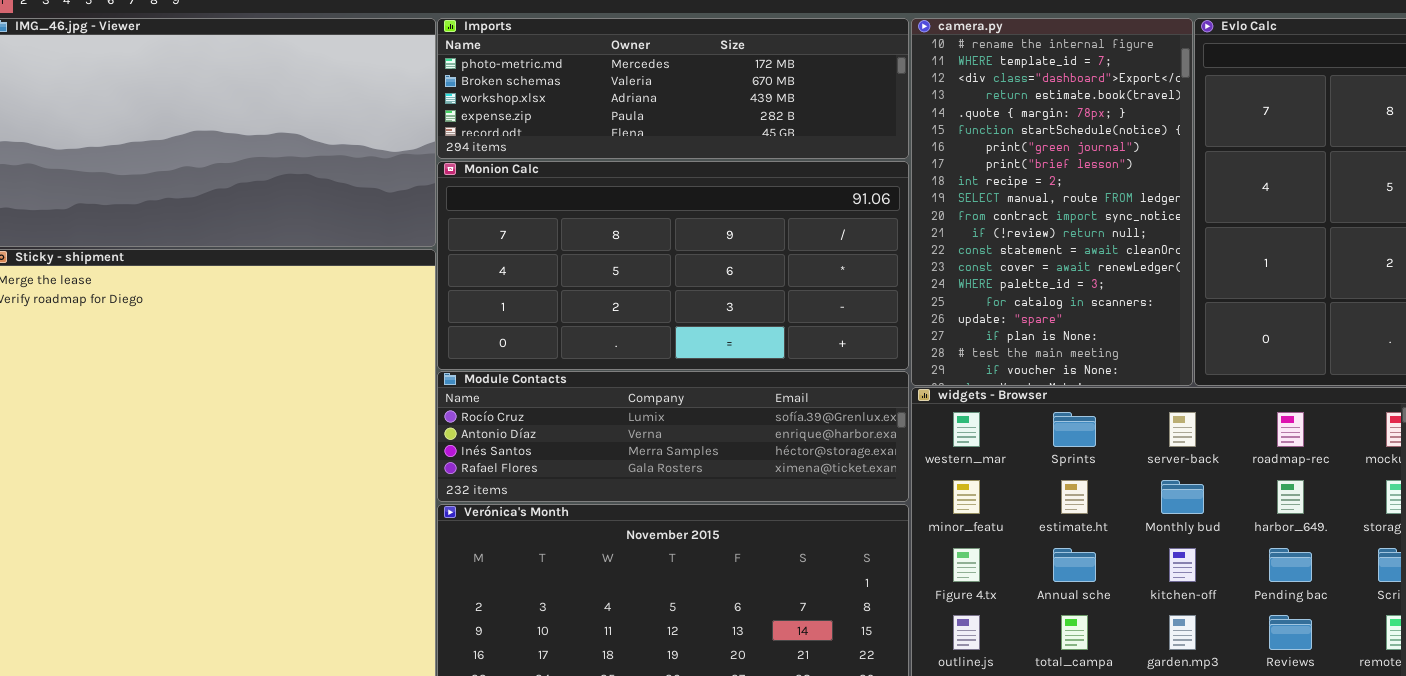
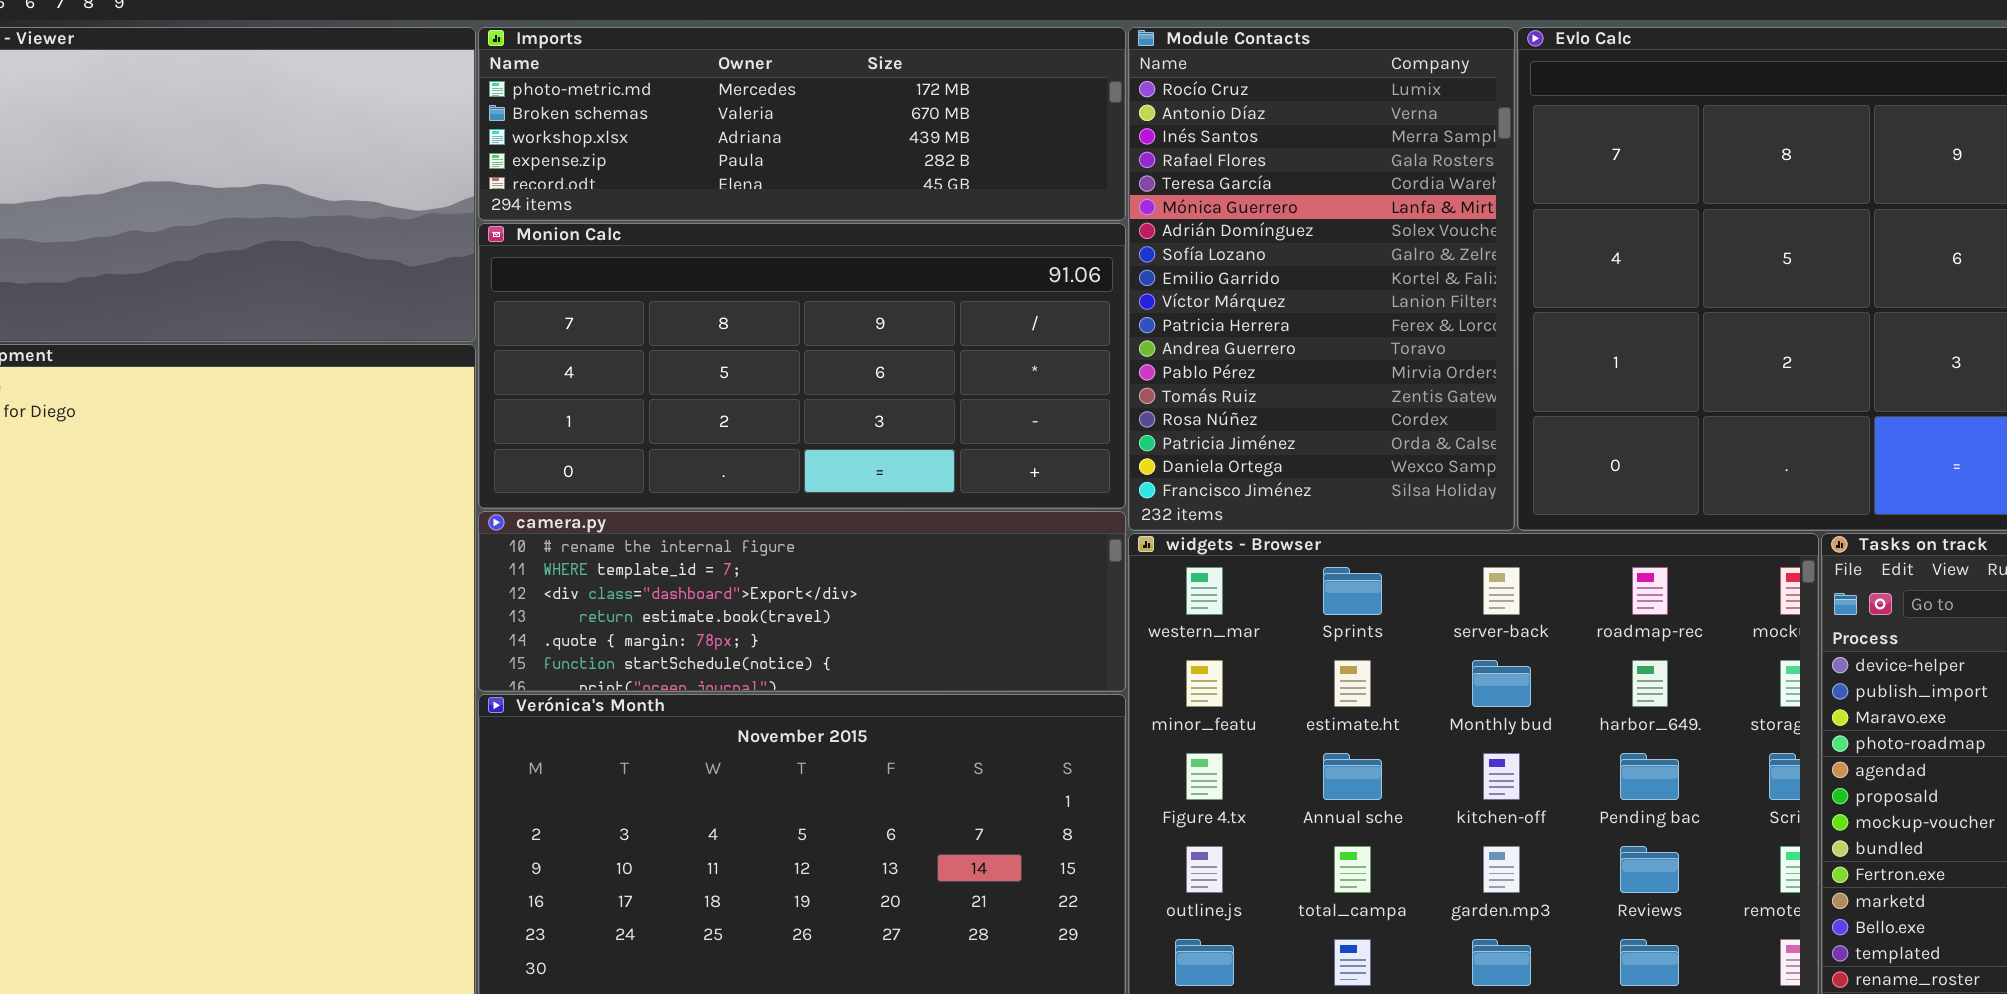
camera.py: [911,18,1193,386] -> [478,511,1126,692], moved, resized
Module Contacts: [437,371,909,502] -> [1128,27,1515,531], moved, resized

